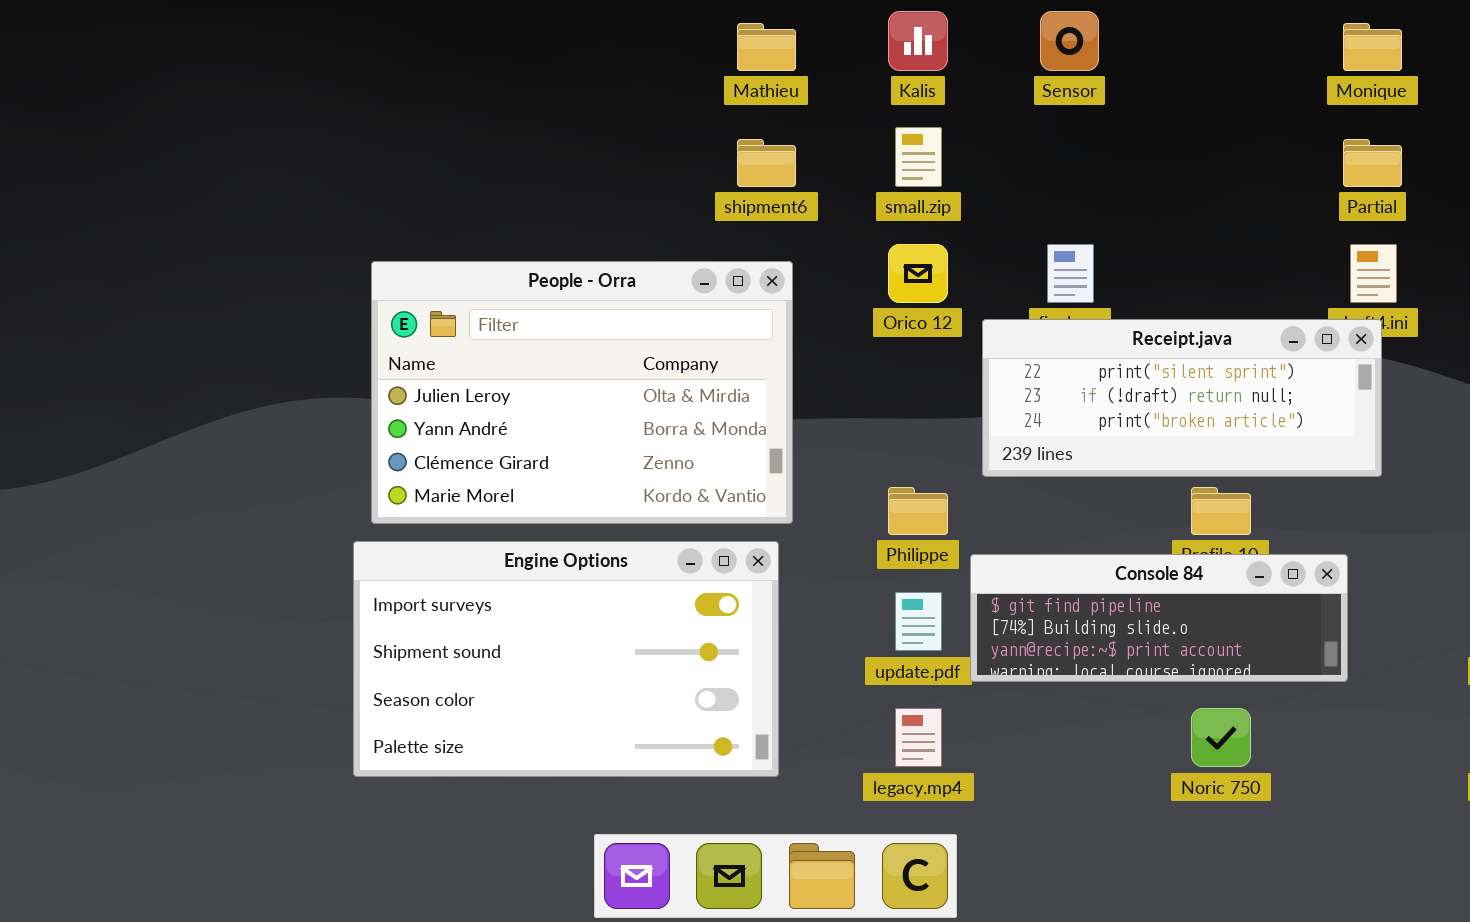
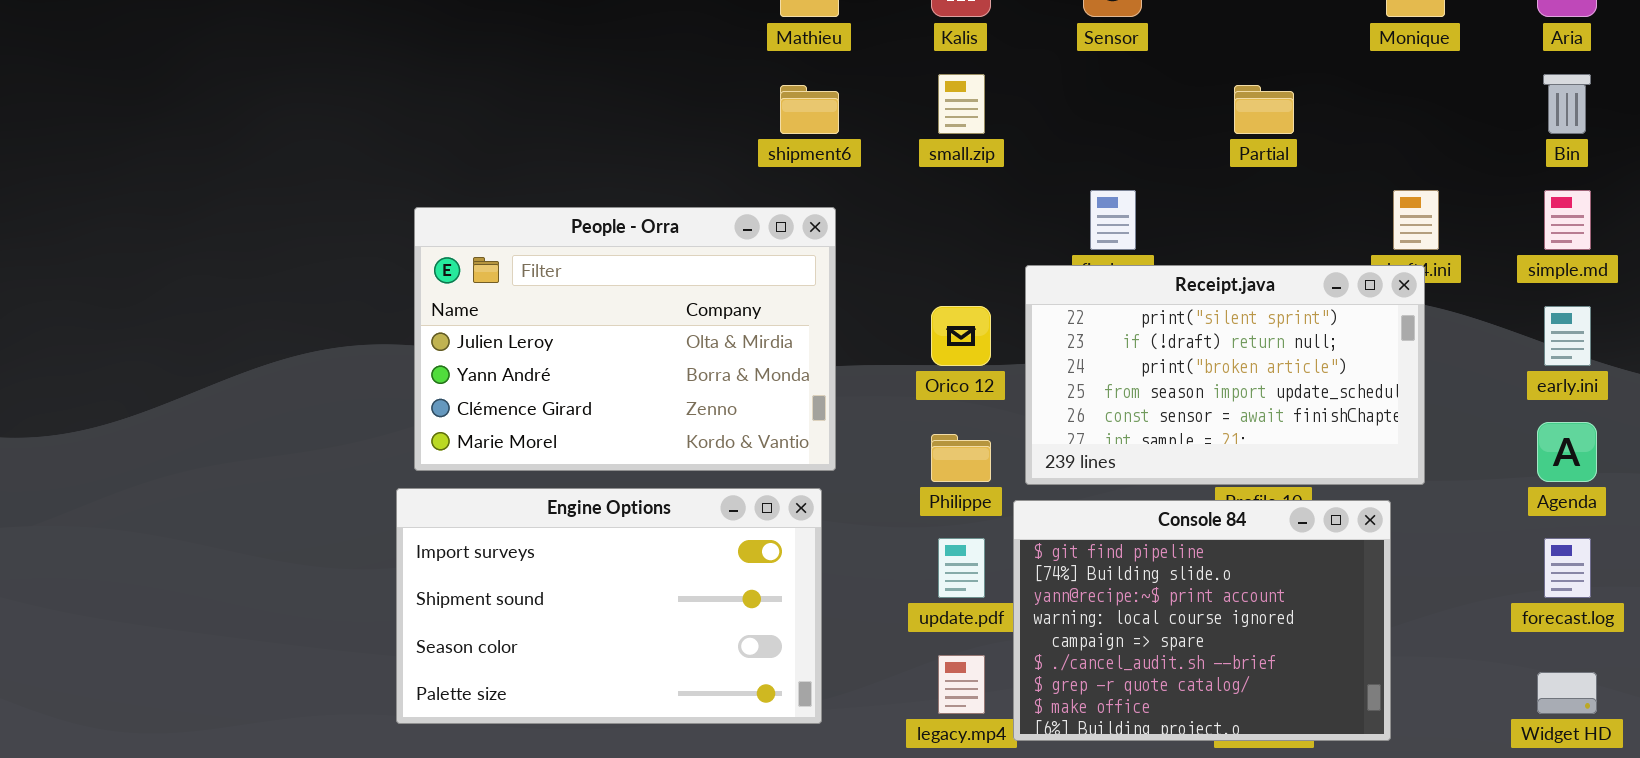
Partial: [1343,139,1402,187] -> [1234,85,1294,134], moved
Orico 12: [888,244,948,303] -> [931,306,991,366], moved
Receipt.java: [982,319,1382,477] -> [1025,265,1425,485], resized
Console 84: [970,554,1348,682] -> [1013,500,1391,741], resized

